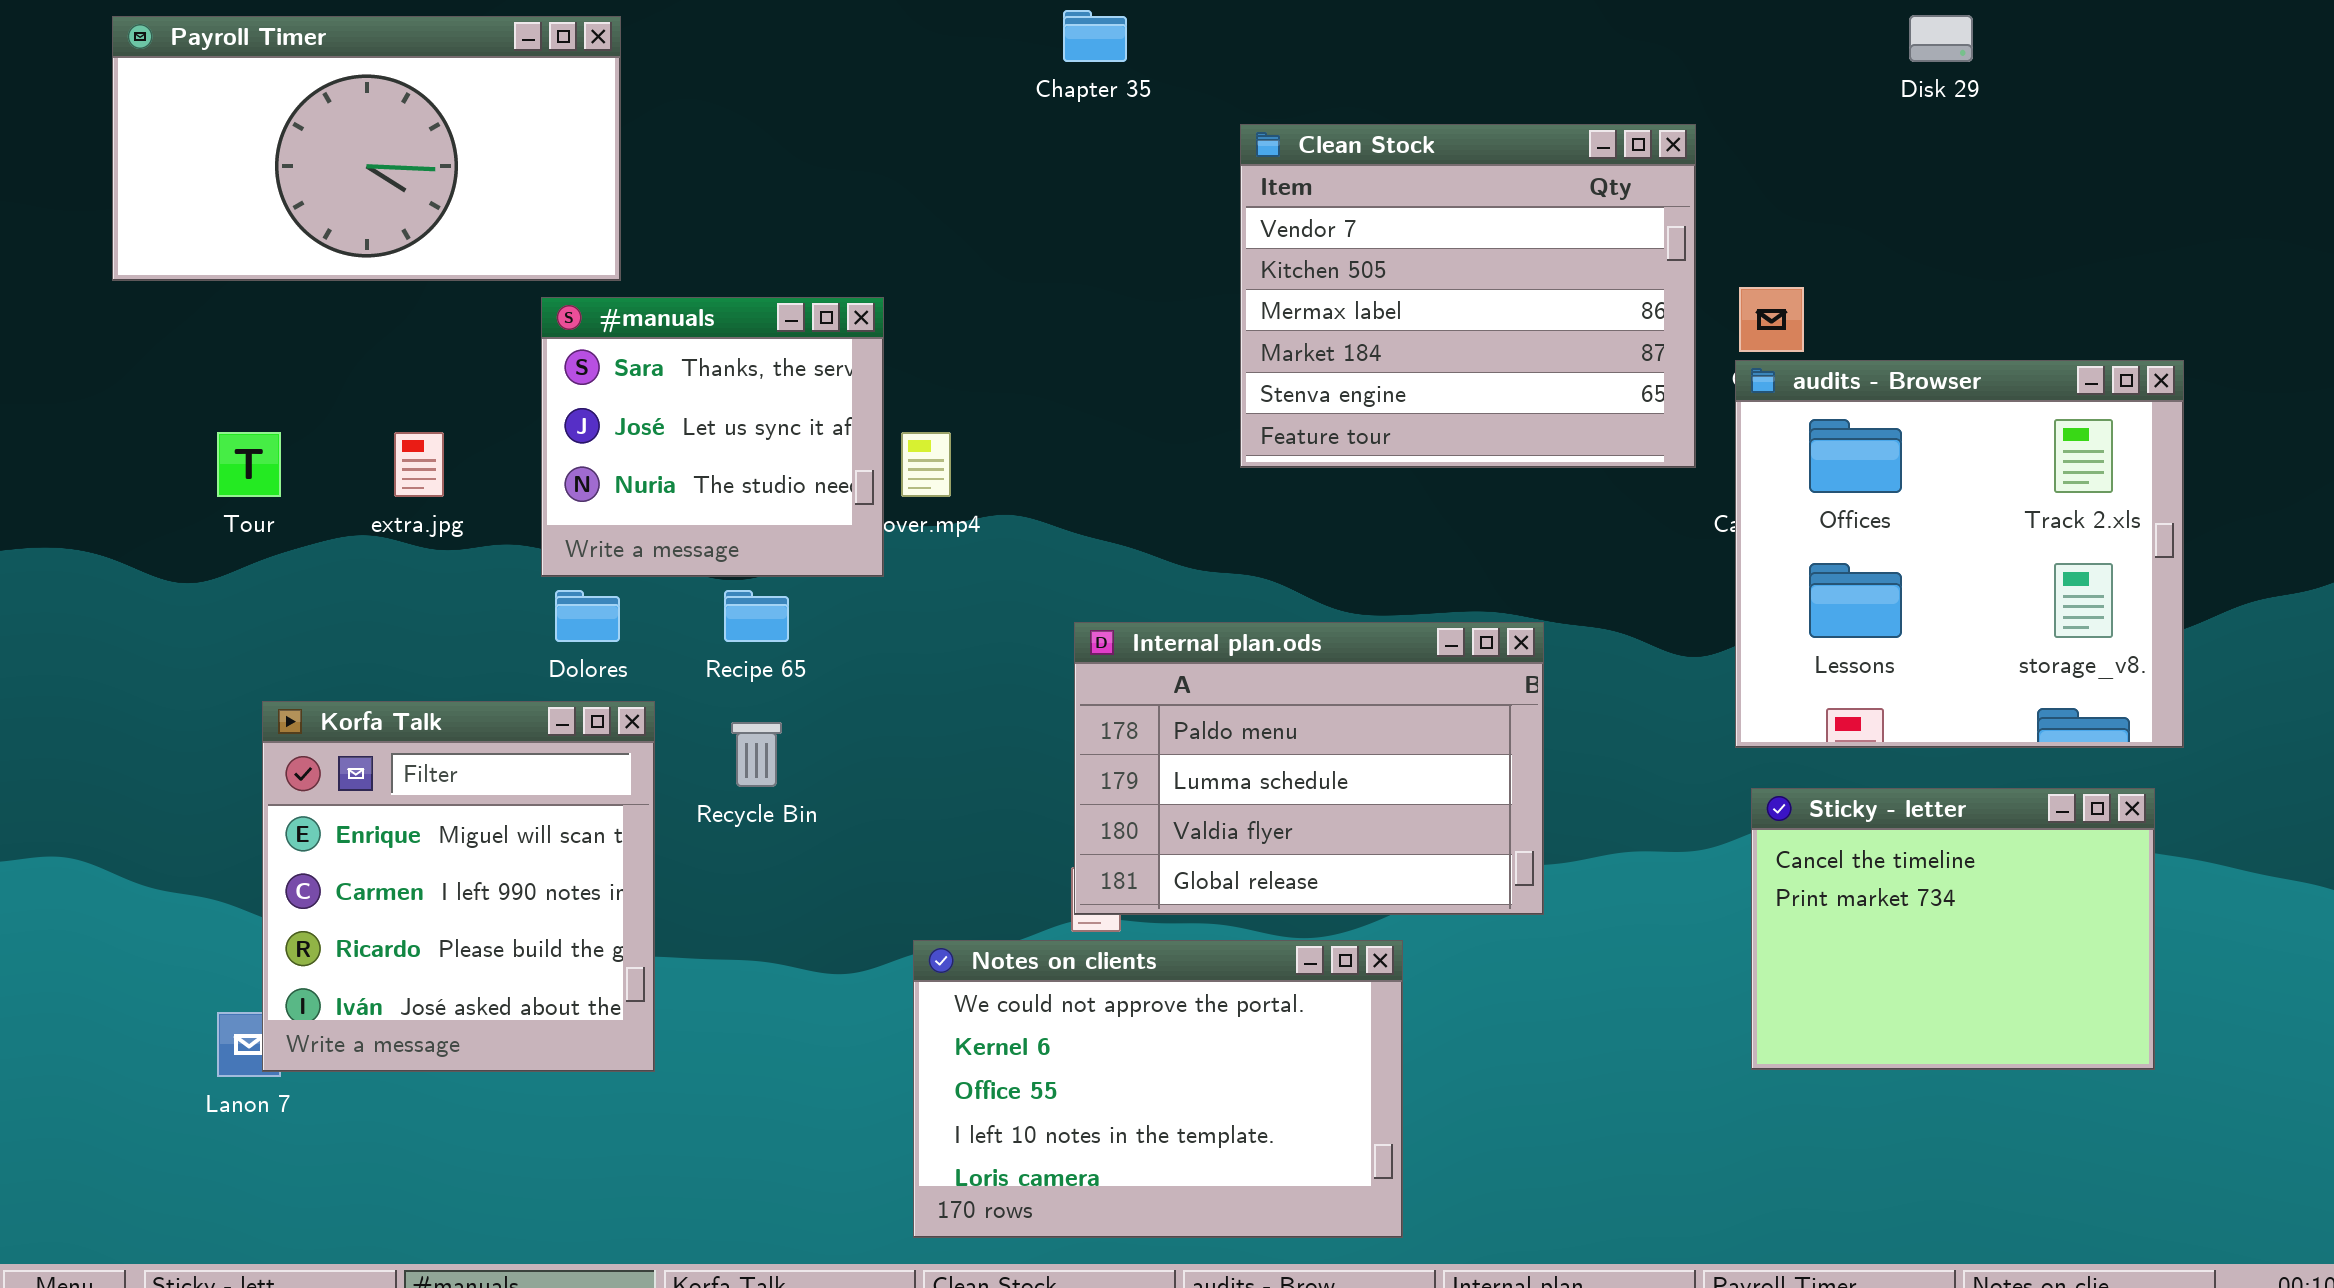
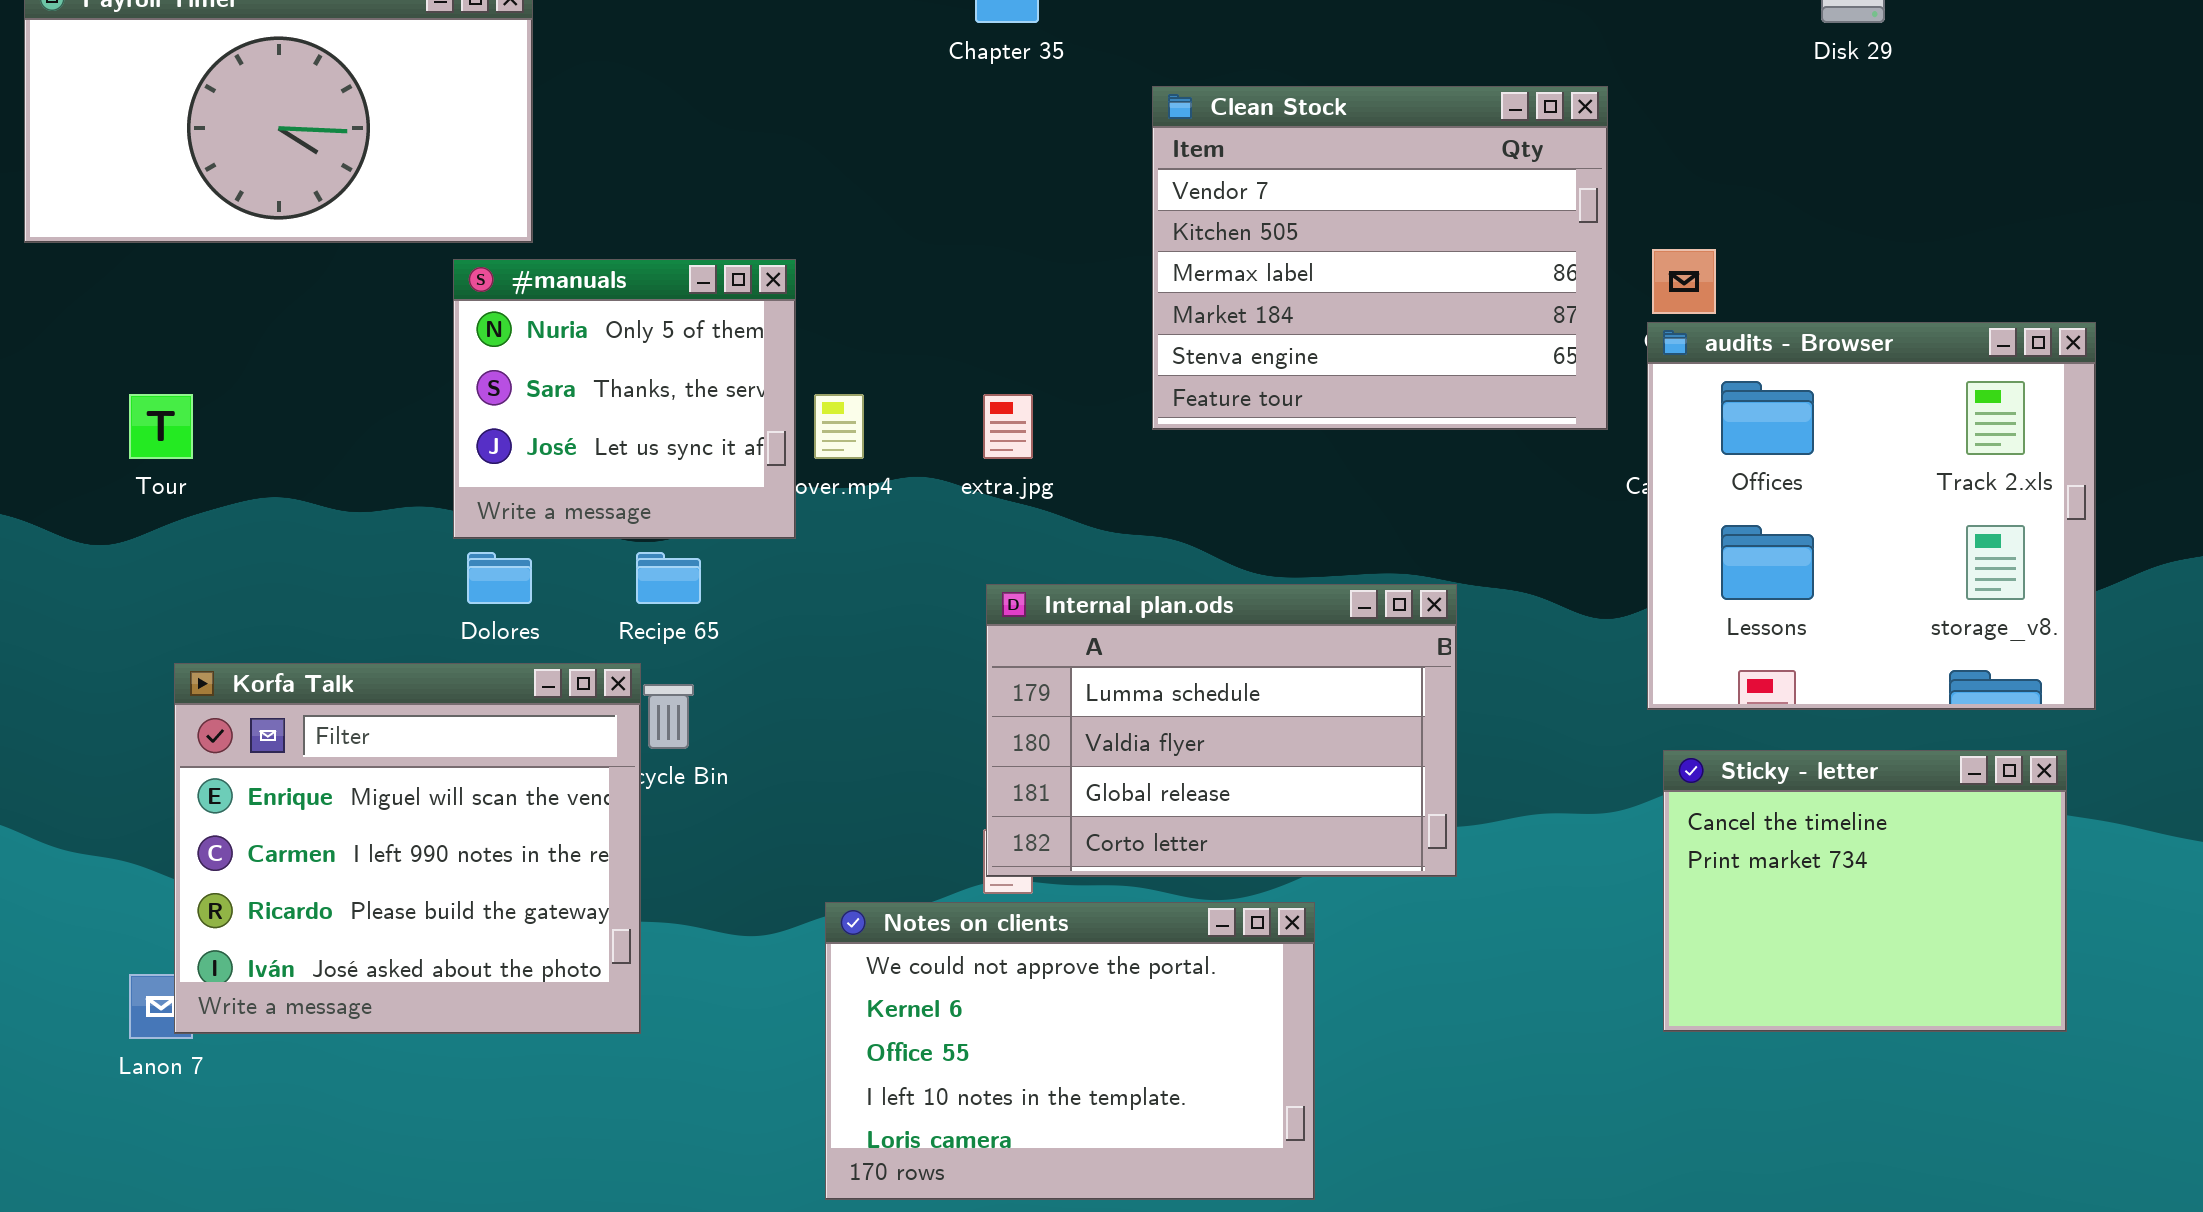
#manuals: [541,297,884,577] -> [453,259,796,539], scrolled up 1 row
extra.jpg: [394,432,444,497] -> [983,394,1033,459], moved
Internal plan.ods: [1074,622,1544,915] -> [986,584,1457,877], scrolled down 1 row
Korfa Talk: [262,701,655,1072] -> [174,663,641,1034], resized

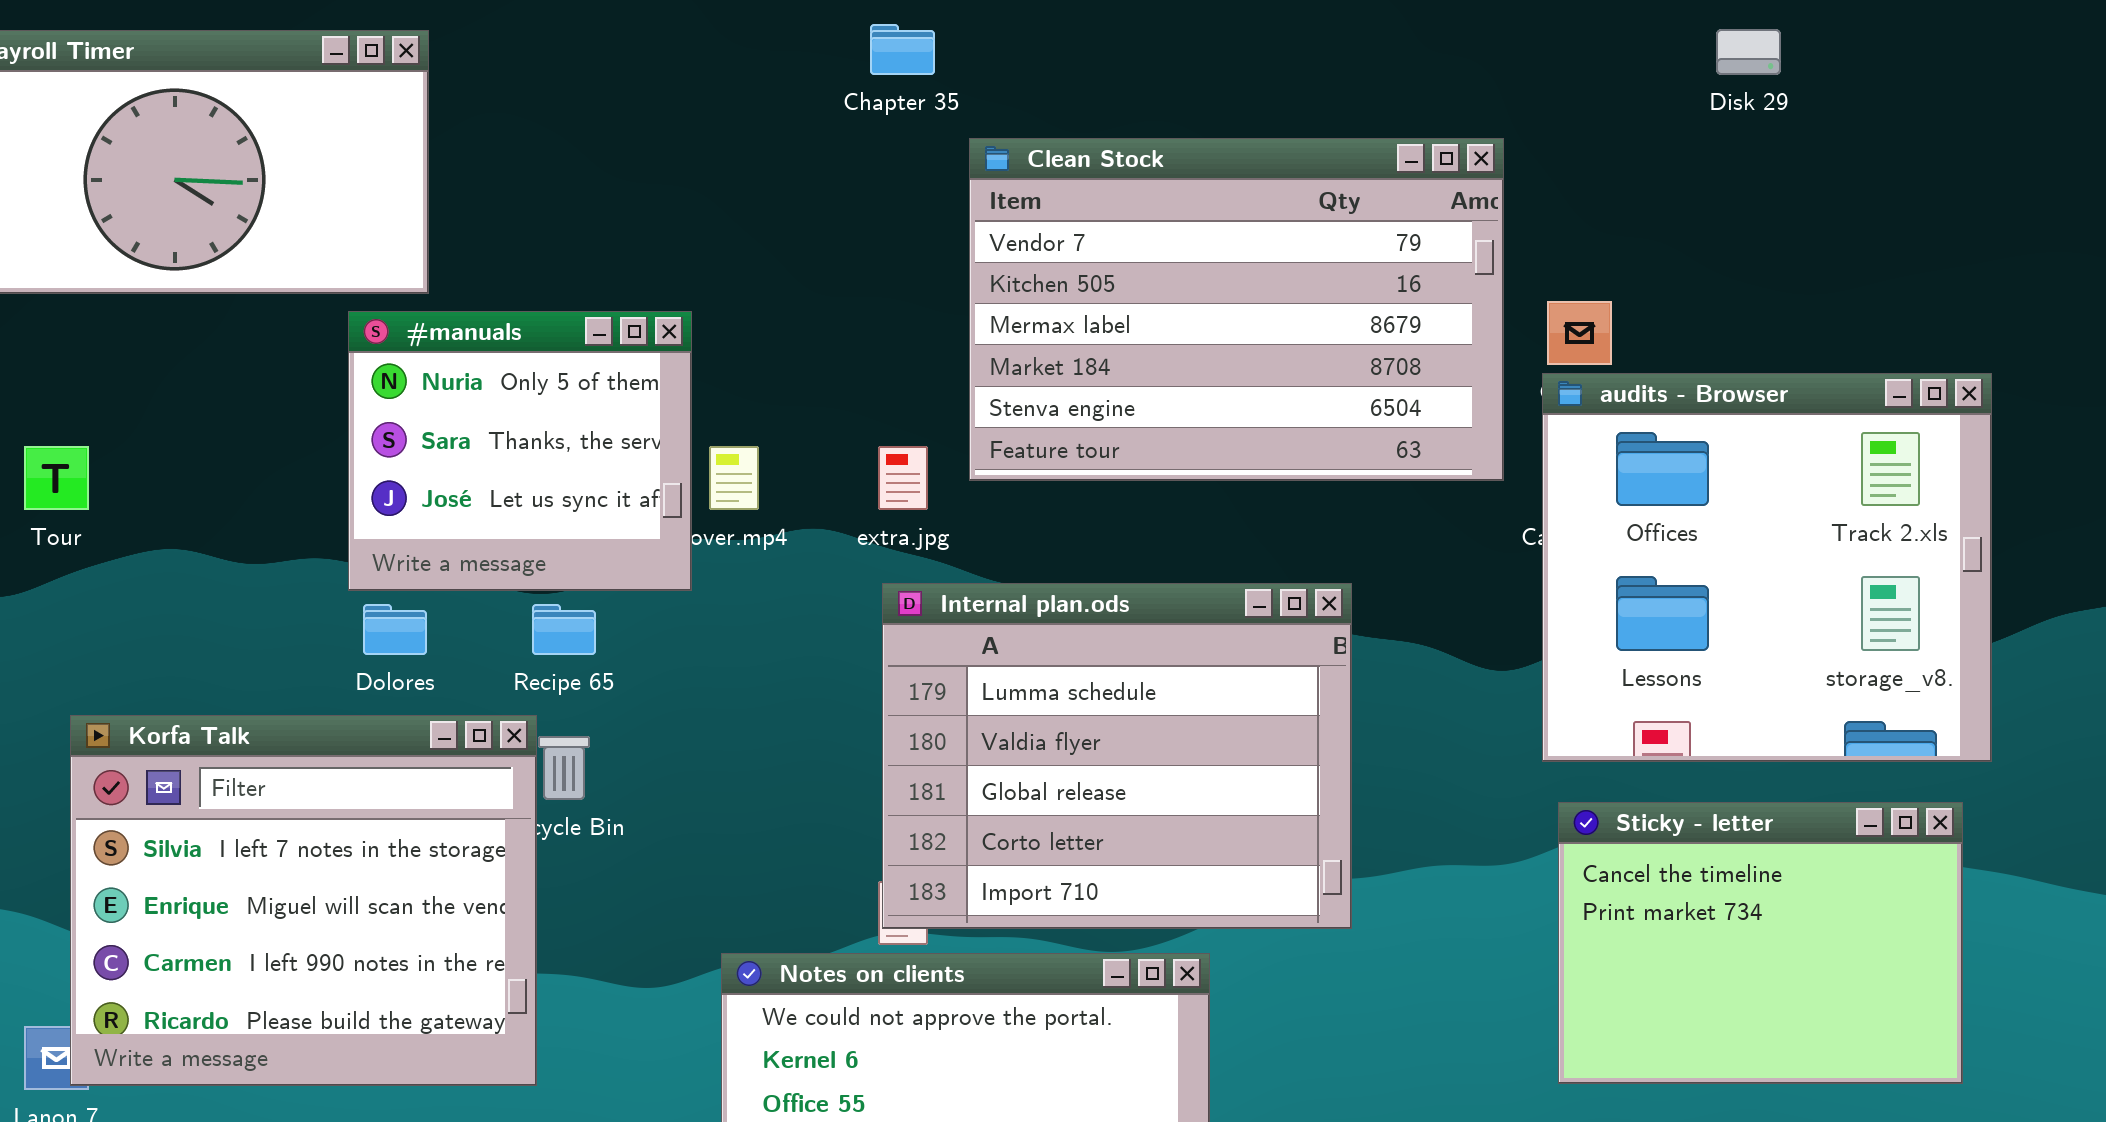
Clean Stock: [1152,86,1608,430] -> [969,138,1504,481], resized
Internal plan.ods: [986,584,1457,877] -> [882,583,1352,929], resized
Korfa Talk: [174,663,641,1034] -> [70,715,537,1086], scrolled up 1 row

